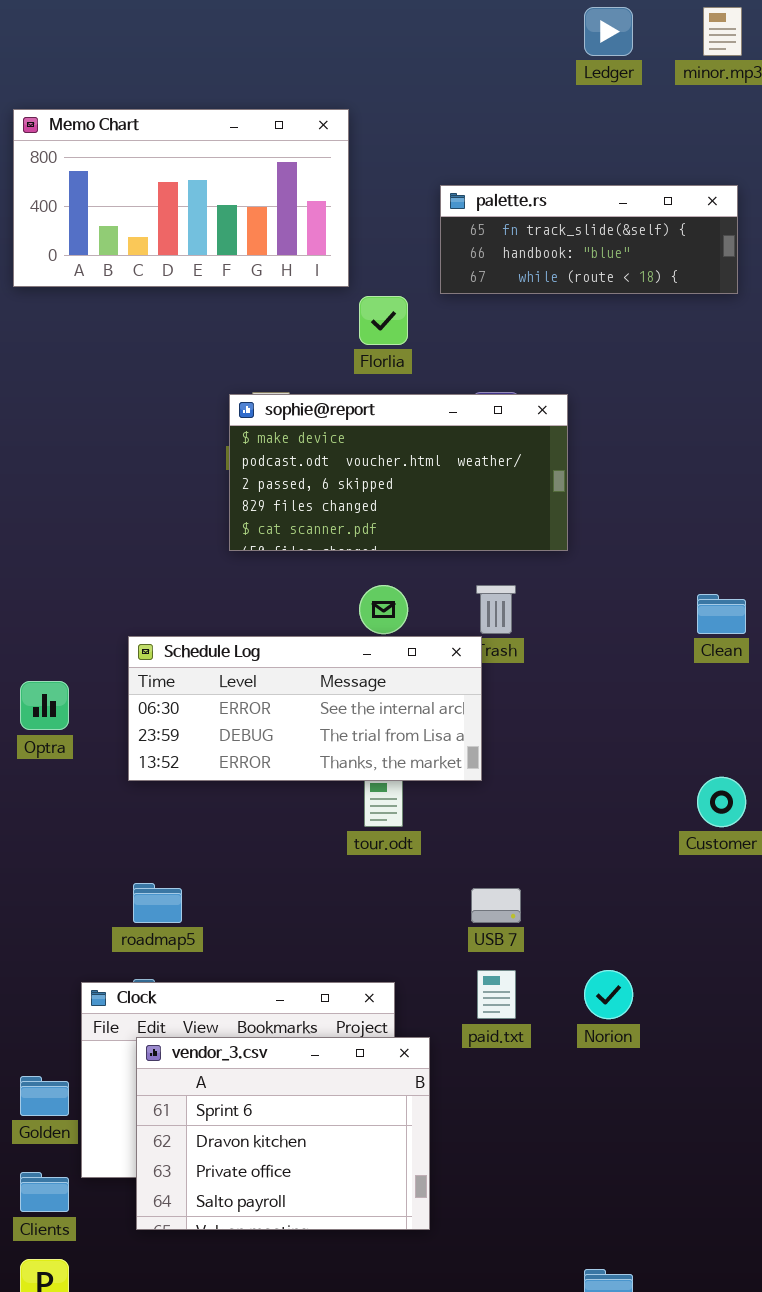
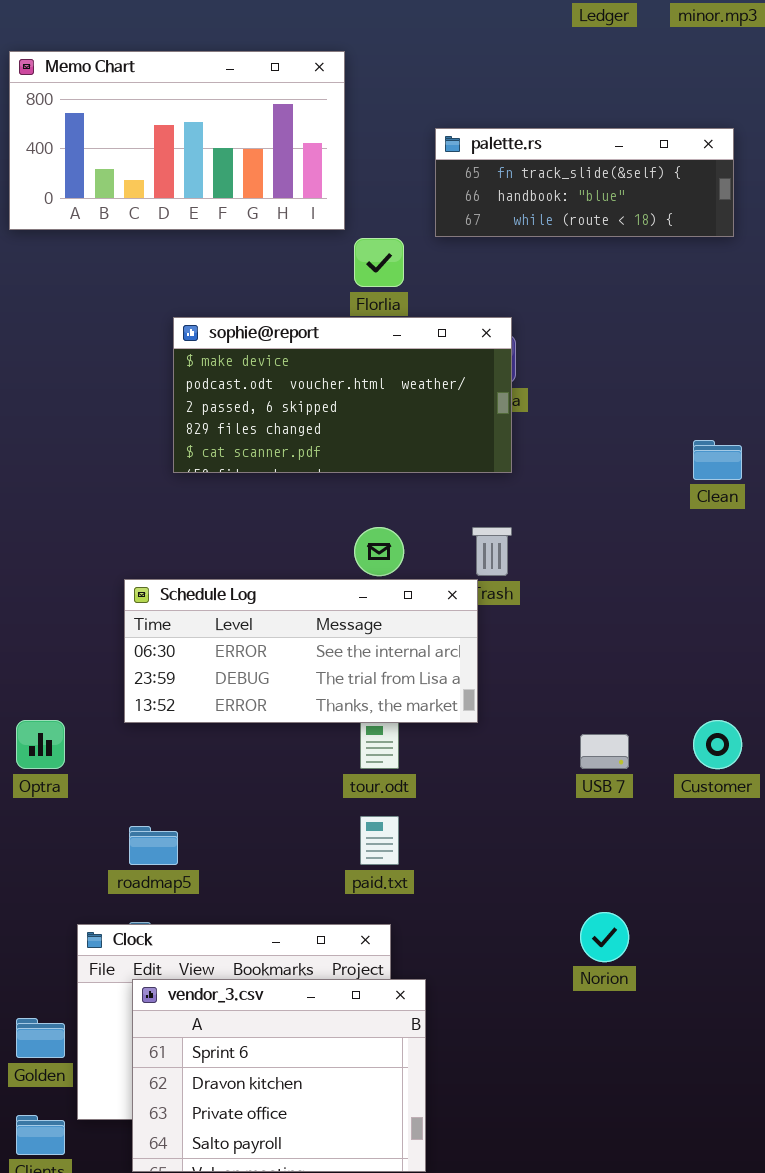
sophie@report: [229,394,568,551] -> [173,317,512,473], moved
Clean: [697,594,746,634] -> [693,440,742,480], moved
Optra: [20,681,69,730] -> [16,720,65,769], moved
USB 7: [471,888,521,923] -> [580,734,629,769], moved
paid.txt: [477,970,516,1019] -> [360,816,399,865], moved

